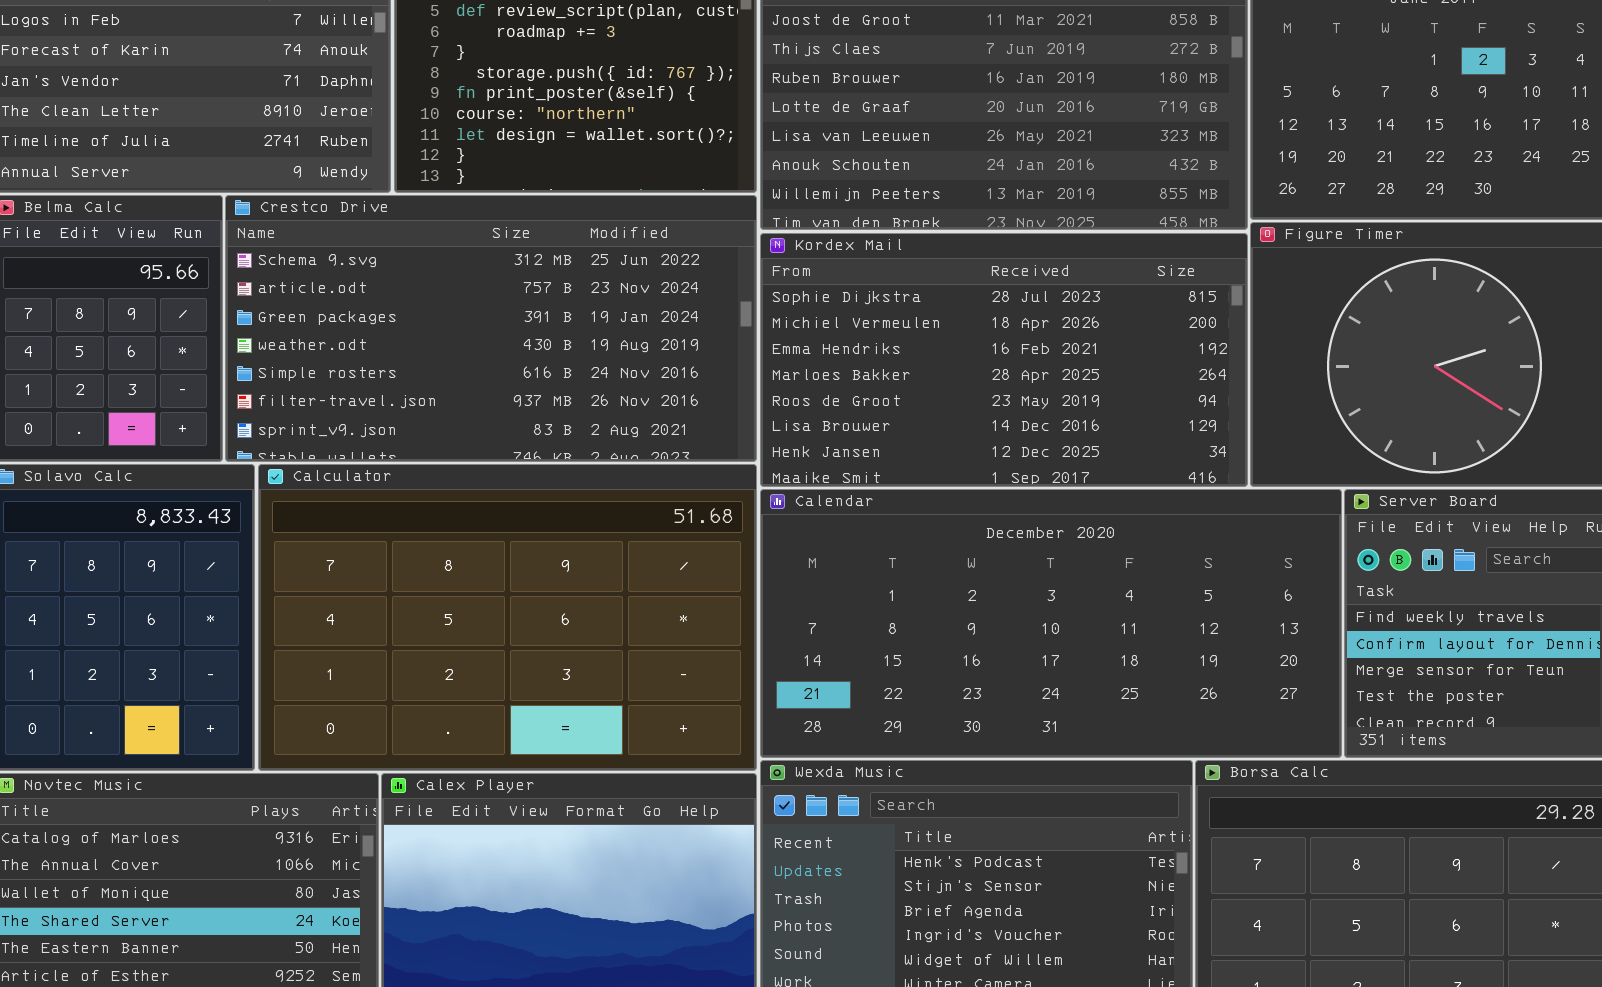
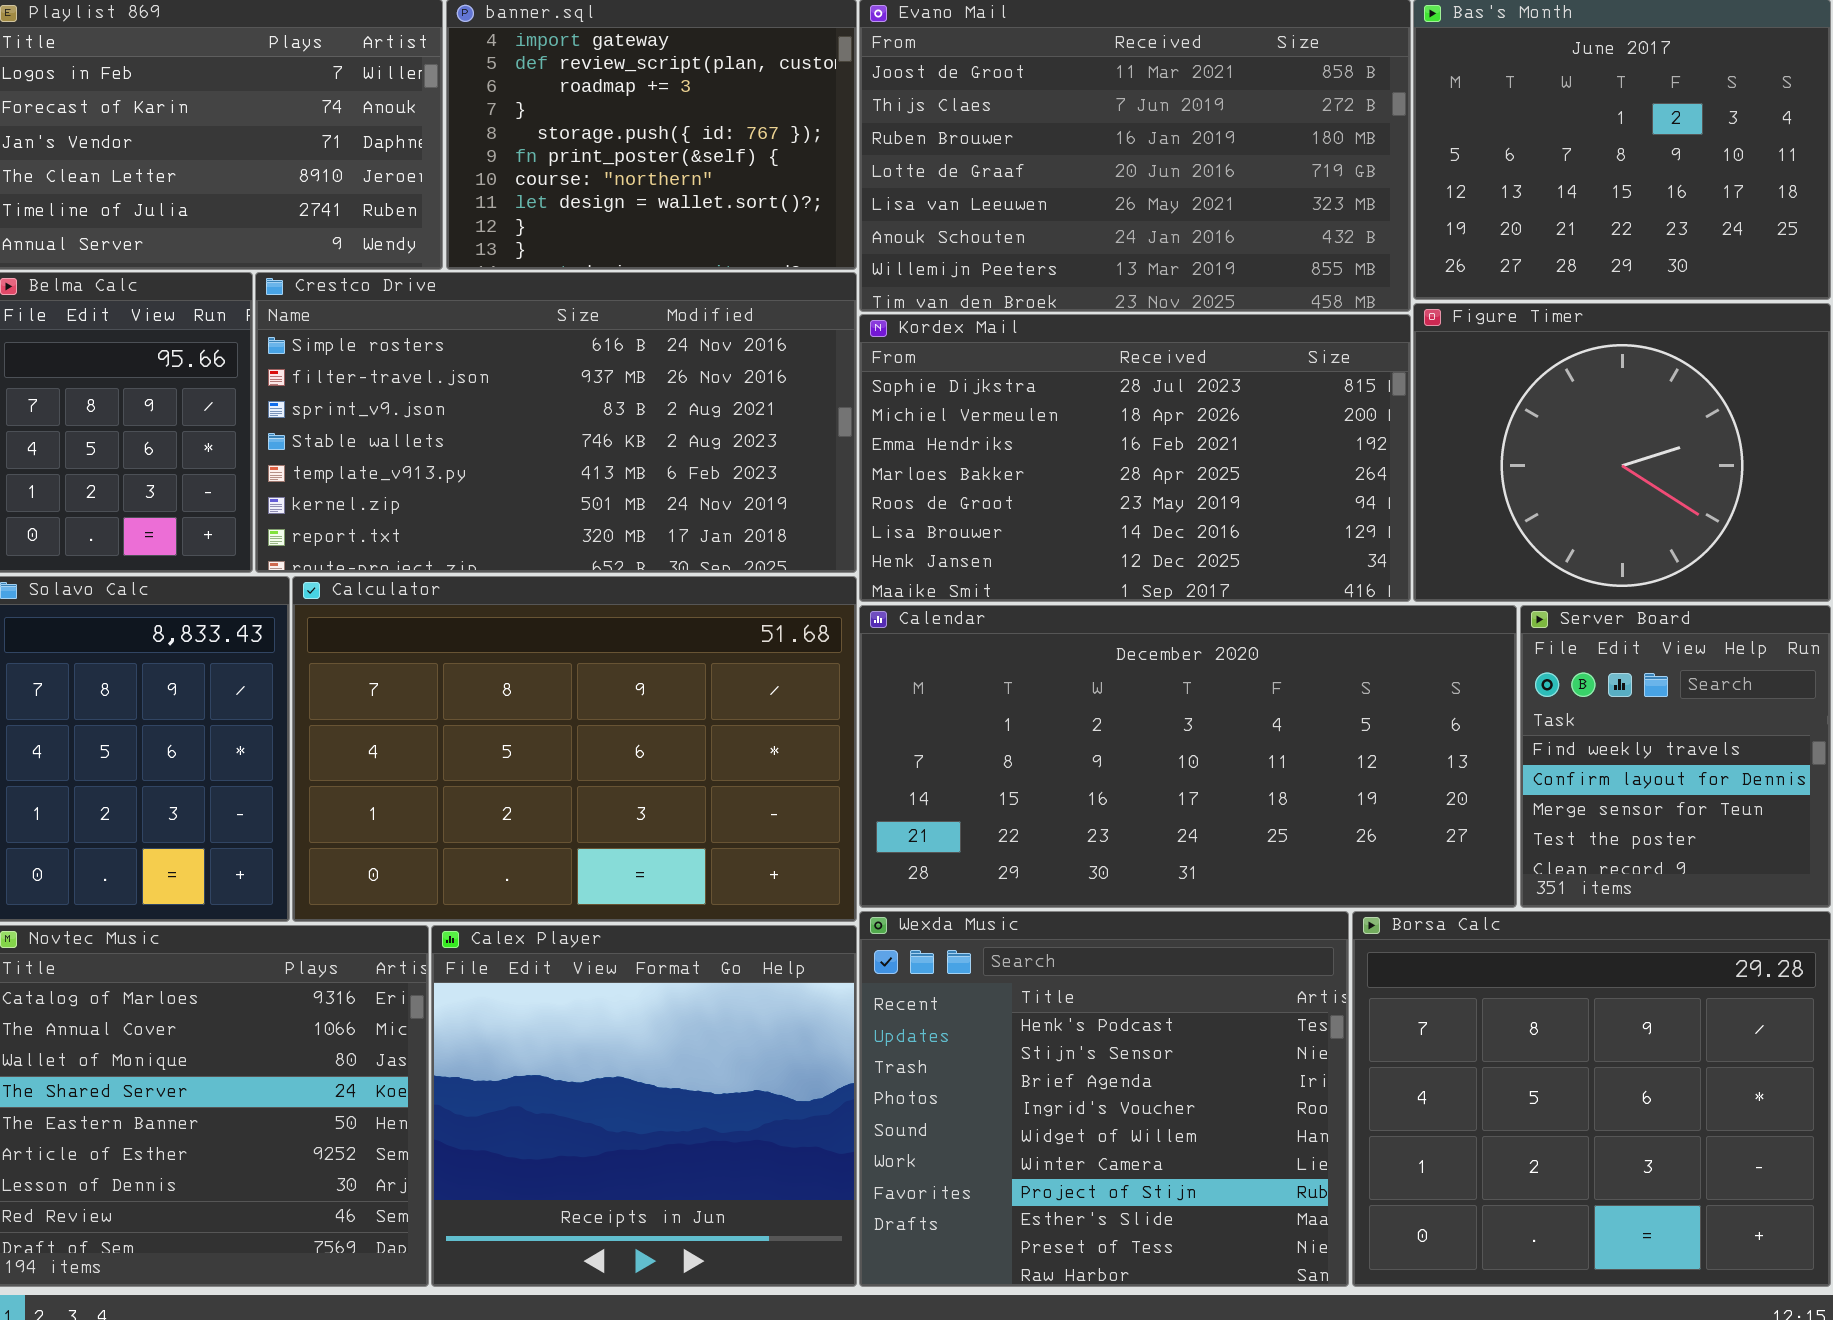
Crestco Drive: [225,195,757,462] -> [255,272,857,573], scrolled down 4 rows

